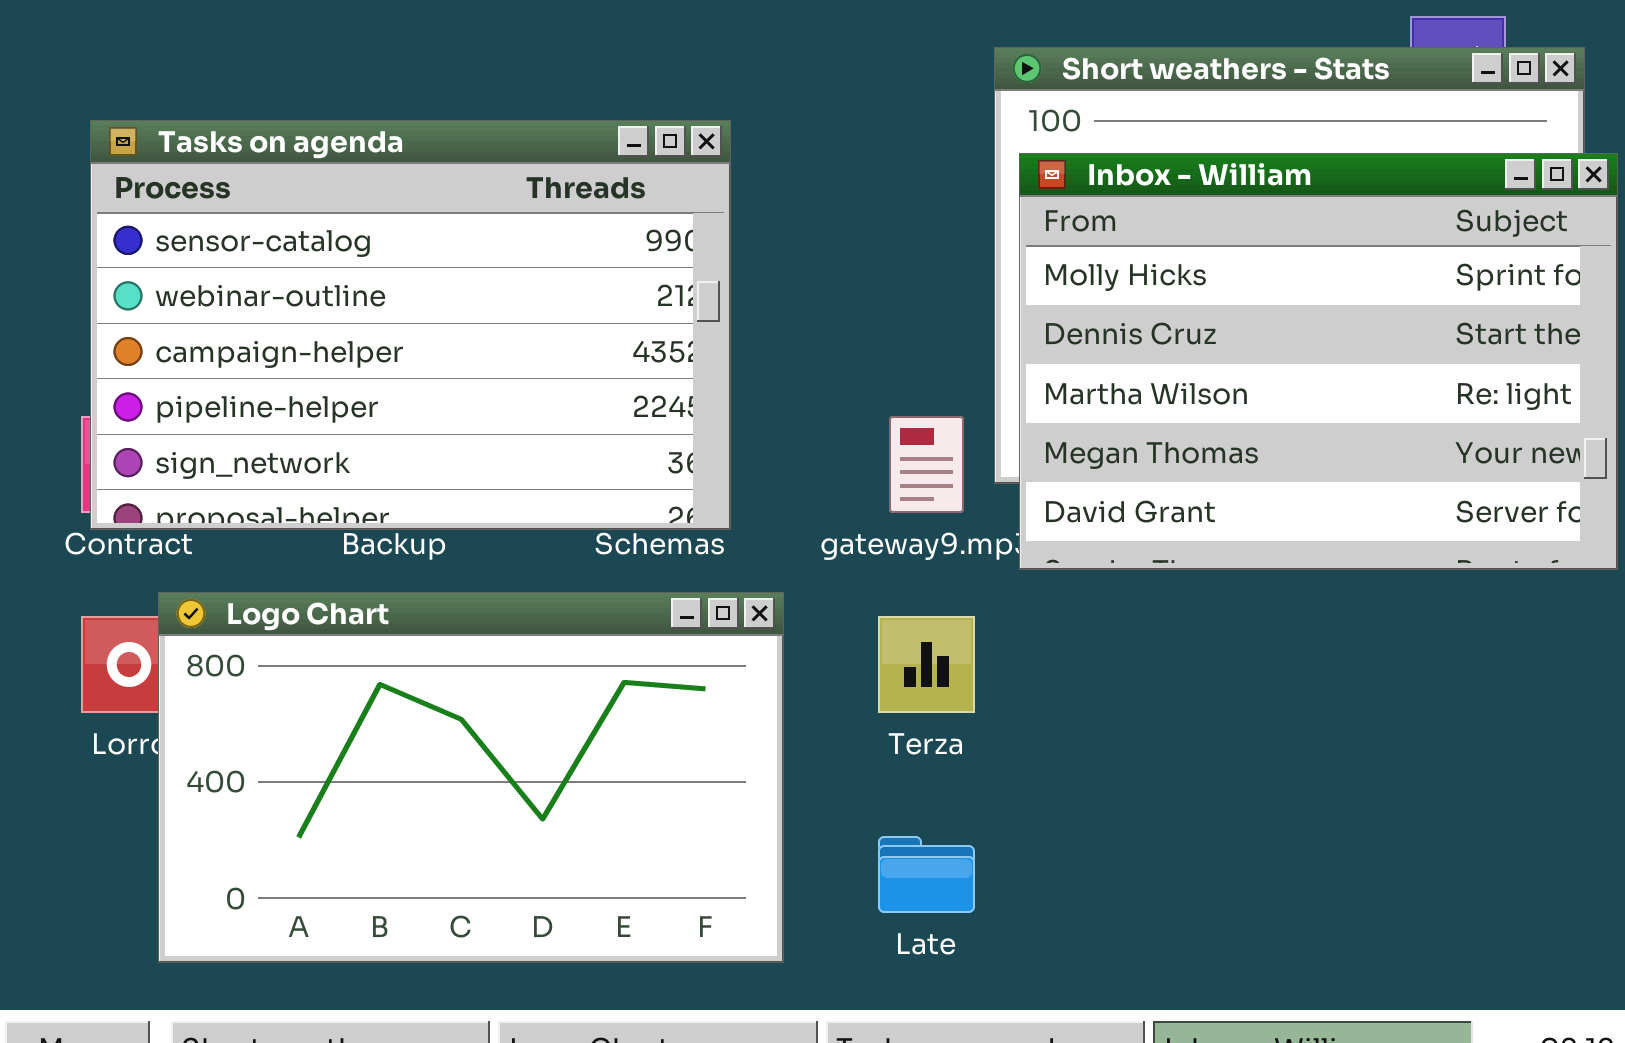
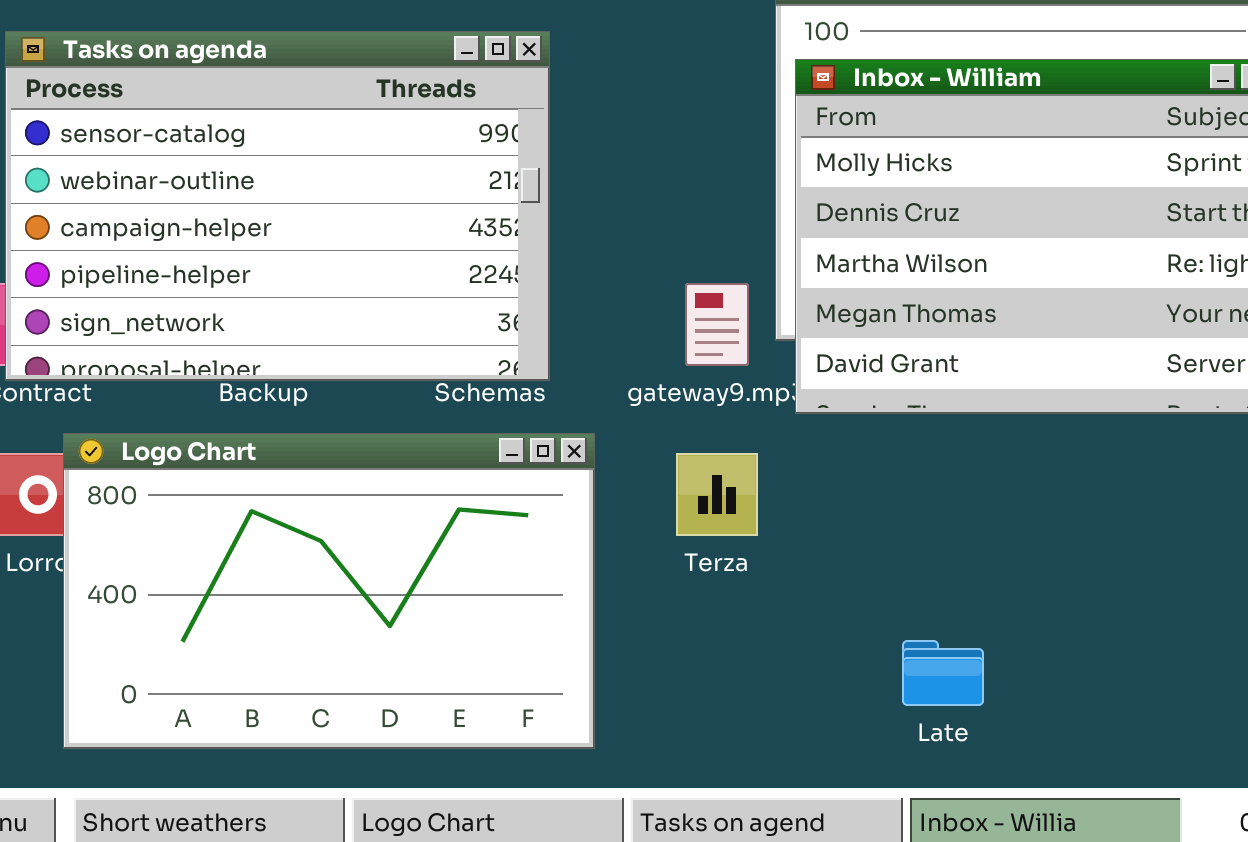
Late: [878,836,975,913] -> [902,640,984,706], moved

